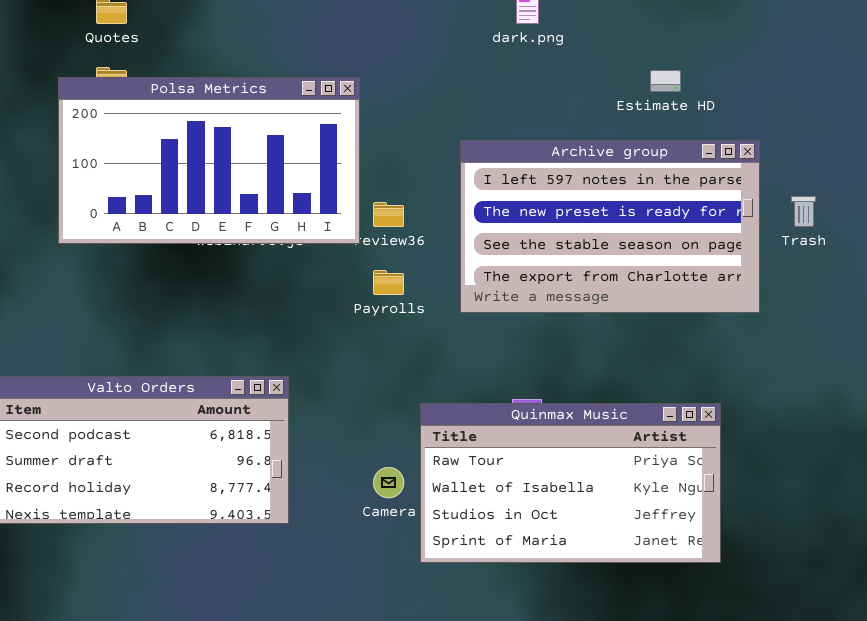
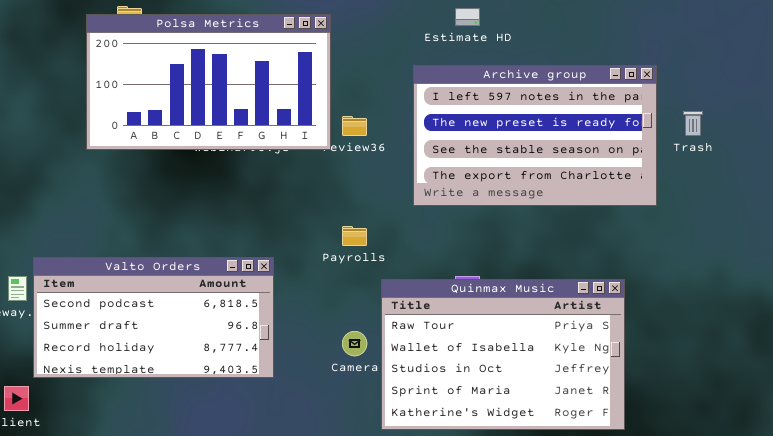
Estimate HD: [650,70,681,92] -> [455,8,480,26], moved
Payrolls: [373,270,404,295] -> [342,226,367,246], moved
Quinmax Music: [420,403,721,563] -> [381,279,625,430], resized

